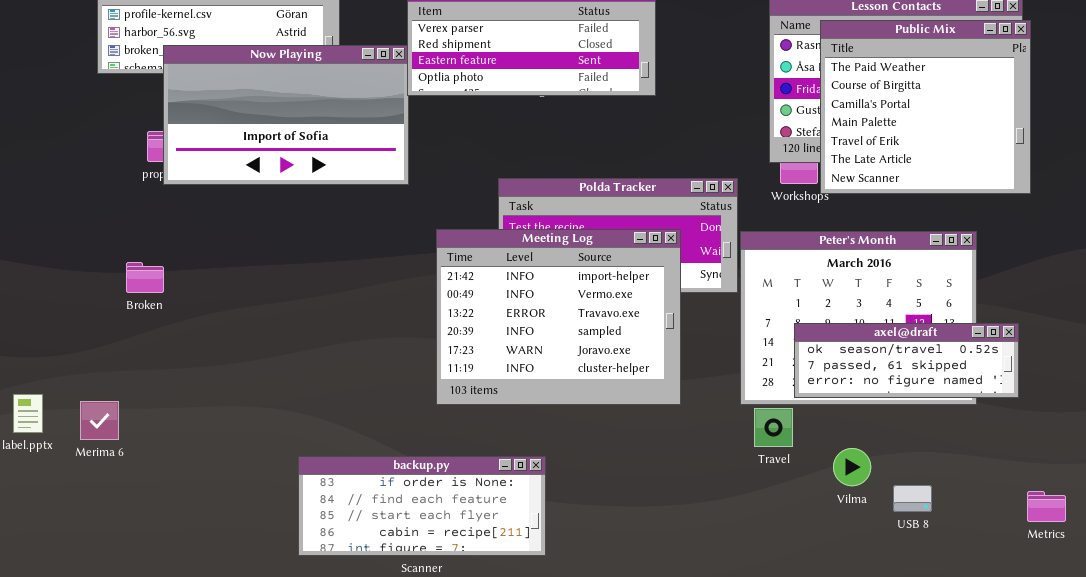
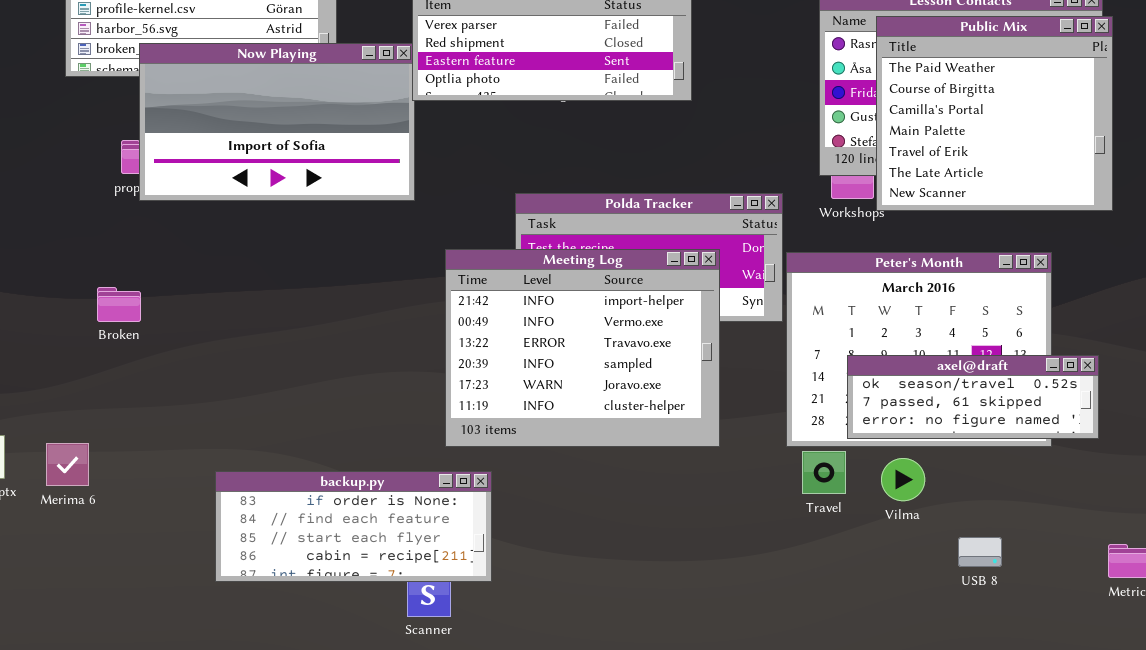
Vilma: [833,448,871,486] -> [881,458,925,501], moved
backup.py: [298,456,546,556] -> [215,471,492,582], moved

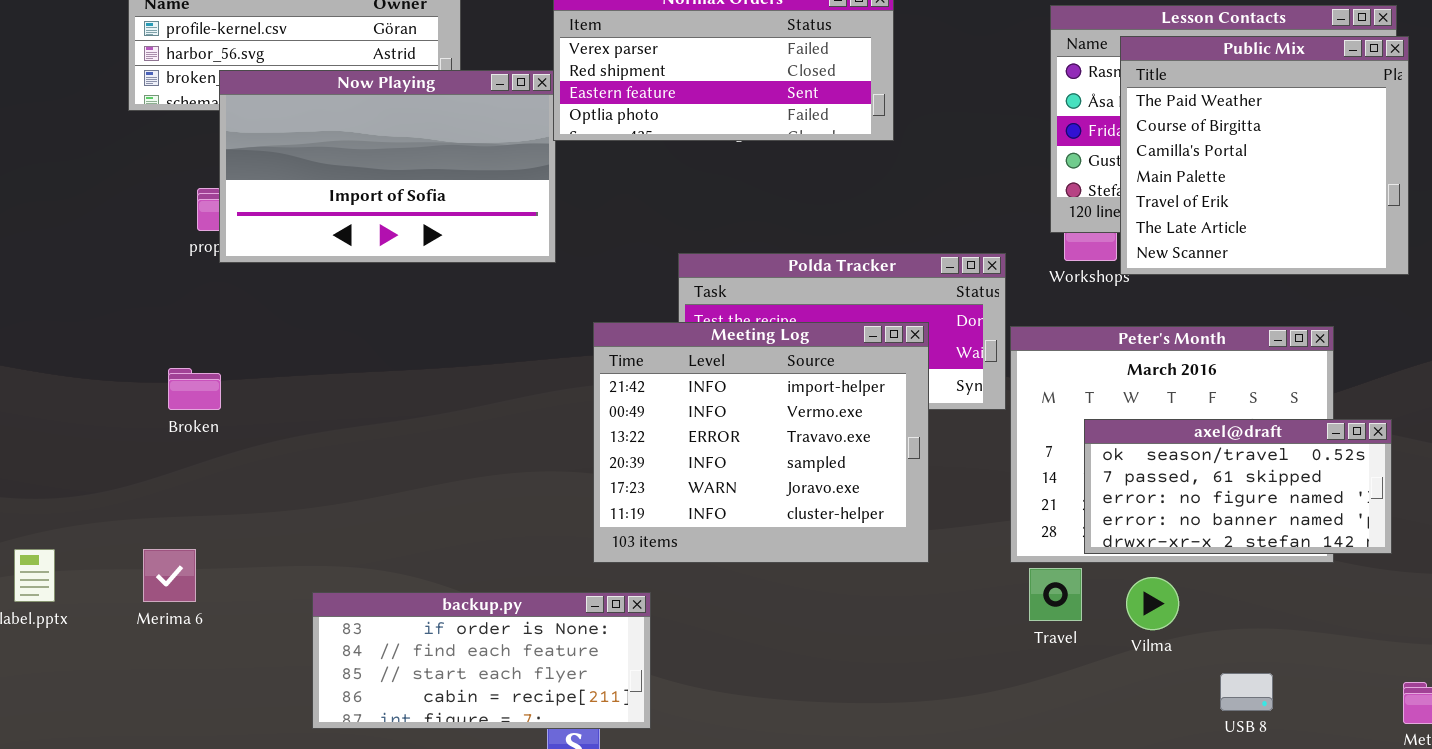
axel@draft: [847,355,1099,439] -> [1084,419,1392,554], resized
Merima 6: [46,443,89,486] -> [143,549,196,602], moved

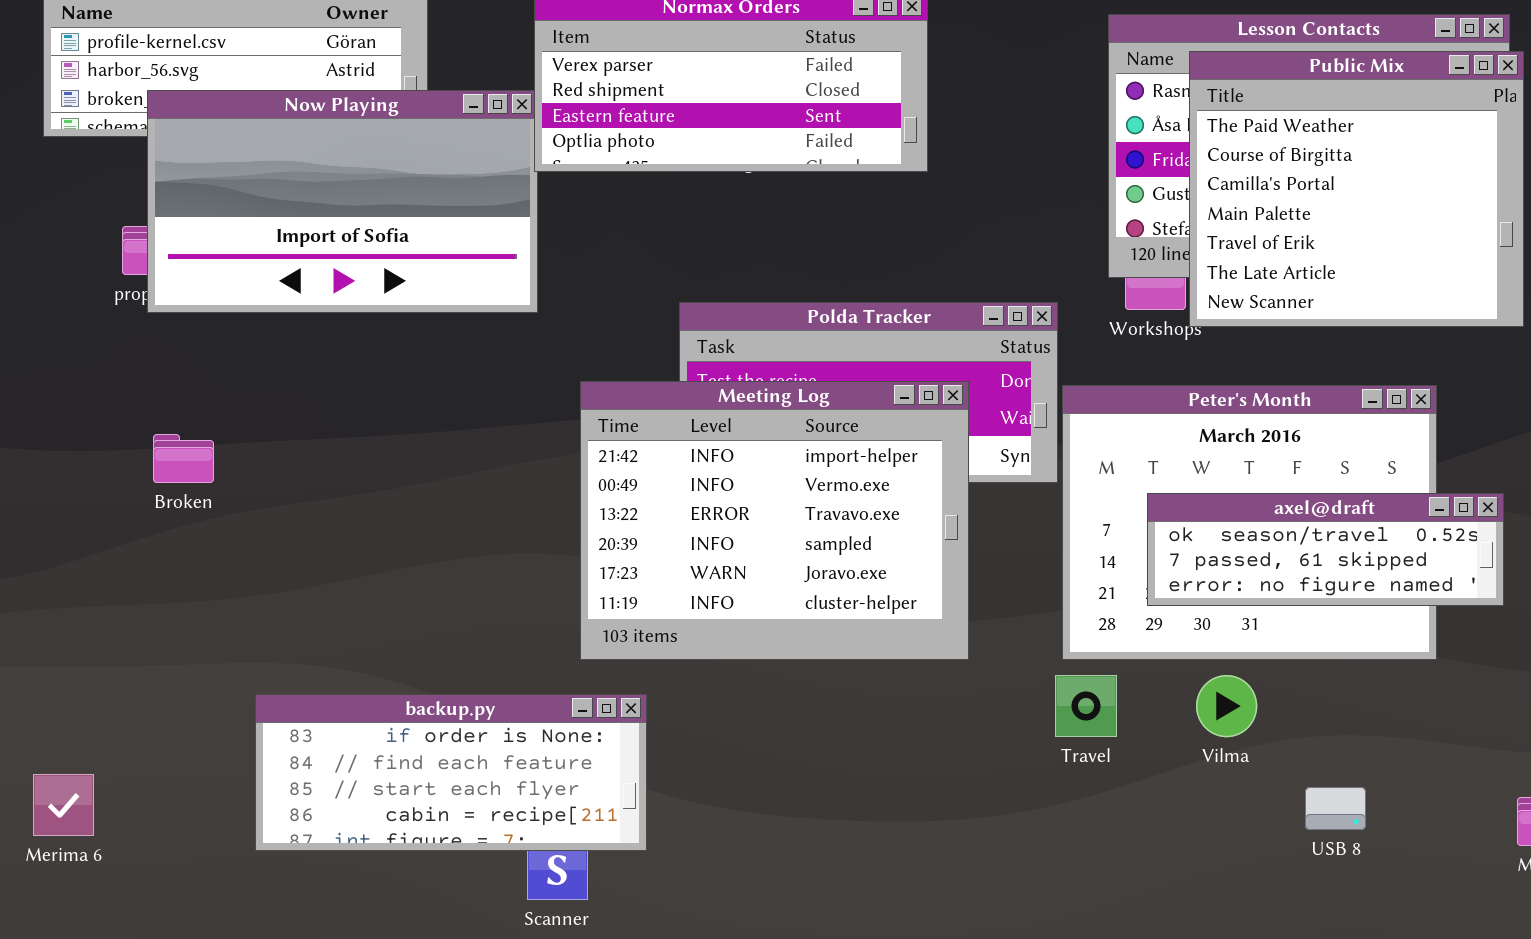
Broken: [168,368,221,410] -> [153,434,214,483], moved
axel@draft: [1084,419,1392,554] -> [1147,493,1504,606], resized
Merima 6: [143,549,196,602] -> [33,774,94,836], moved
Travel: [1029,568,1082,621] -> [1055,675,1117,737], moved

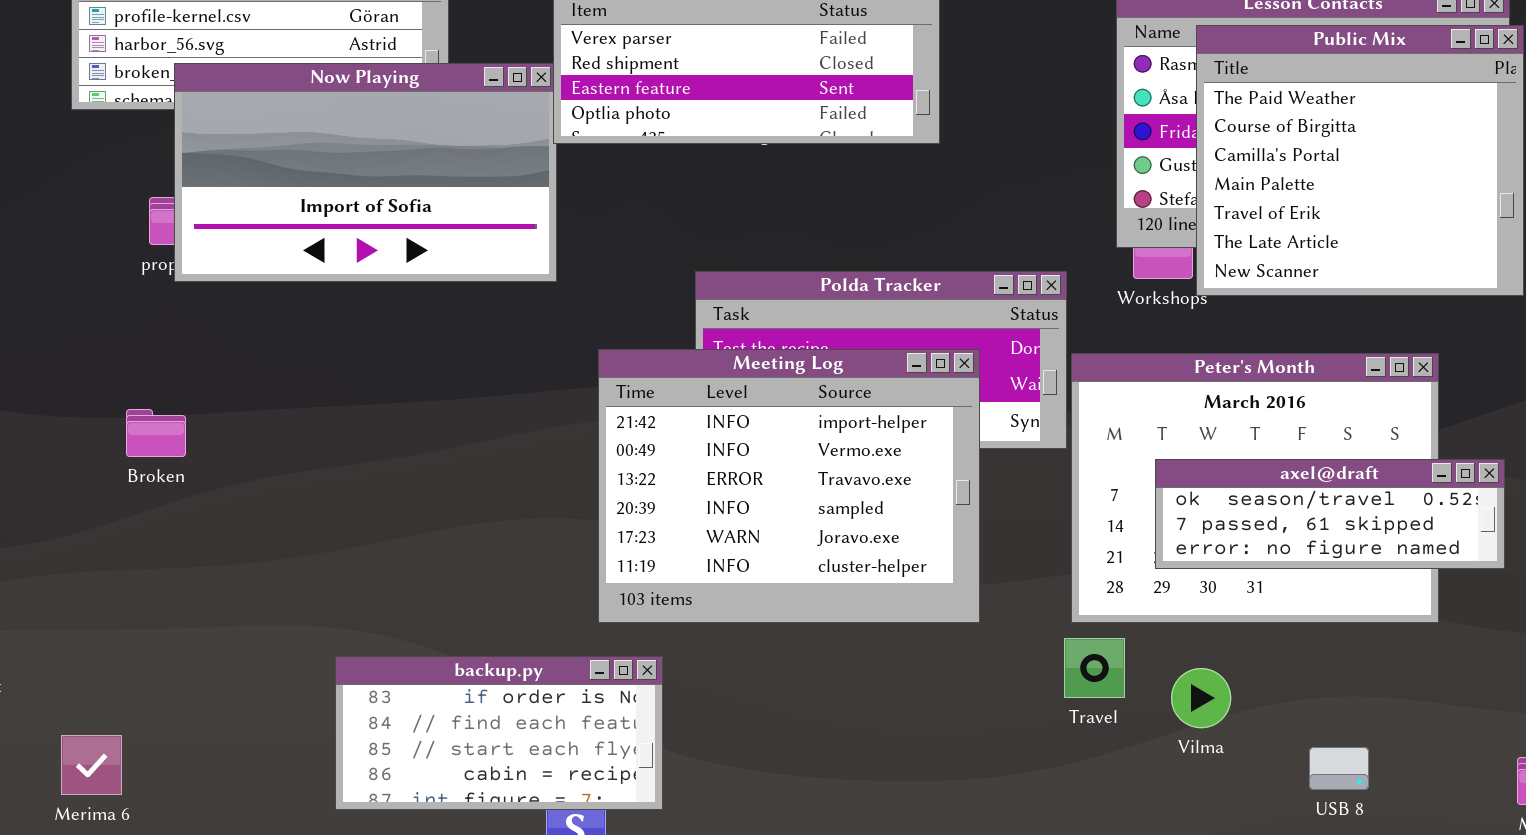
Broken: [153,434,214,483] -> [126,409,186,457], moved
Vilma: [1196,675,1257,737] -> [1171,668,1231,728], moved
backup.py: [255,694,647,851] -> [335,656,663,810], resized

